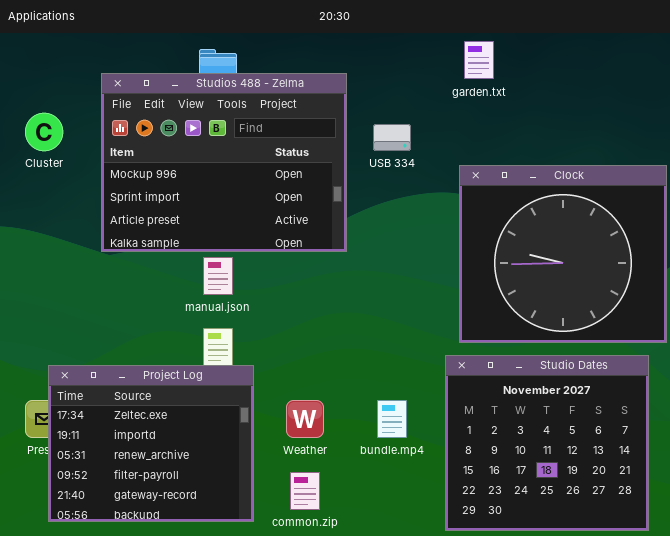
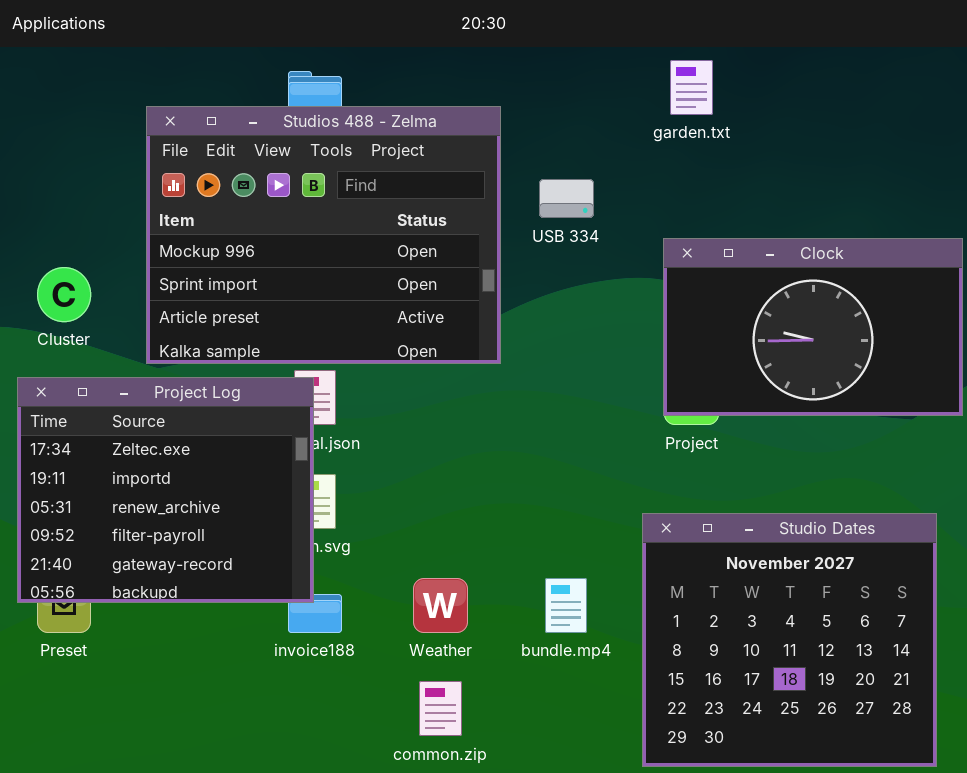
Cluster: [25,113,63,151] -> [37,267,91,322], moved
Clock: [459,165,667,343] -> [663,238,963,416], resized
Project Log: [48,365,254,522] -> [17,377,314,603], moved

